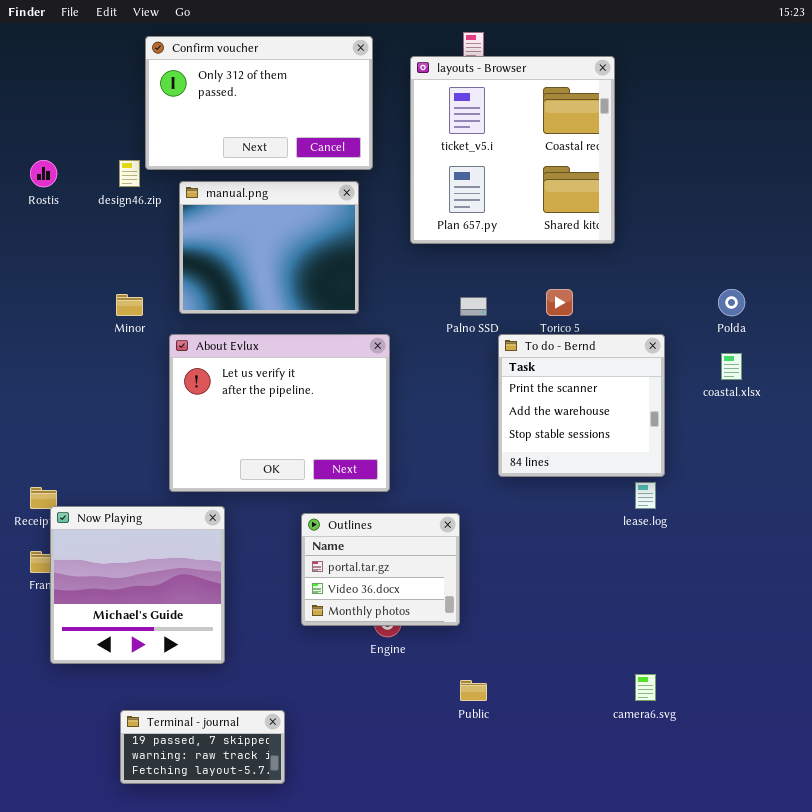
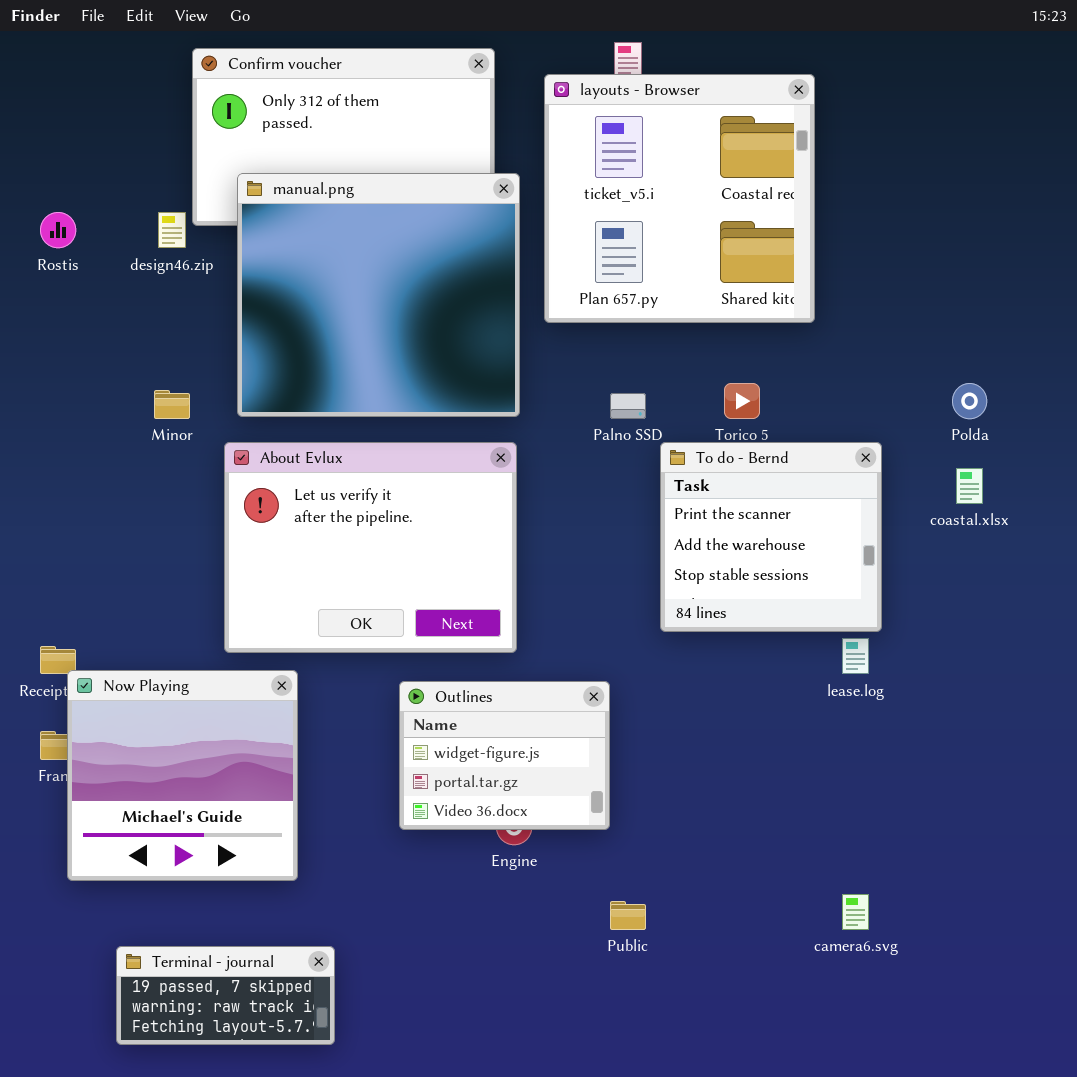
manual.png: [179,181,359,314] -> [237,173,520,417], resized
Outlines: [301,513,460,626] -> [399,681,610,830], scrolled up 1 row
Terminal - journal: [120,710,285,784] -> [116,946,335,1045], moved

